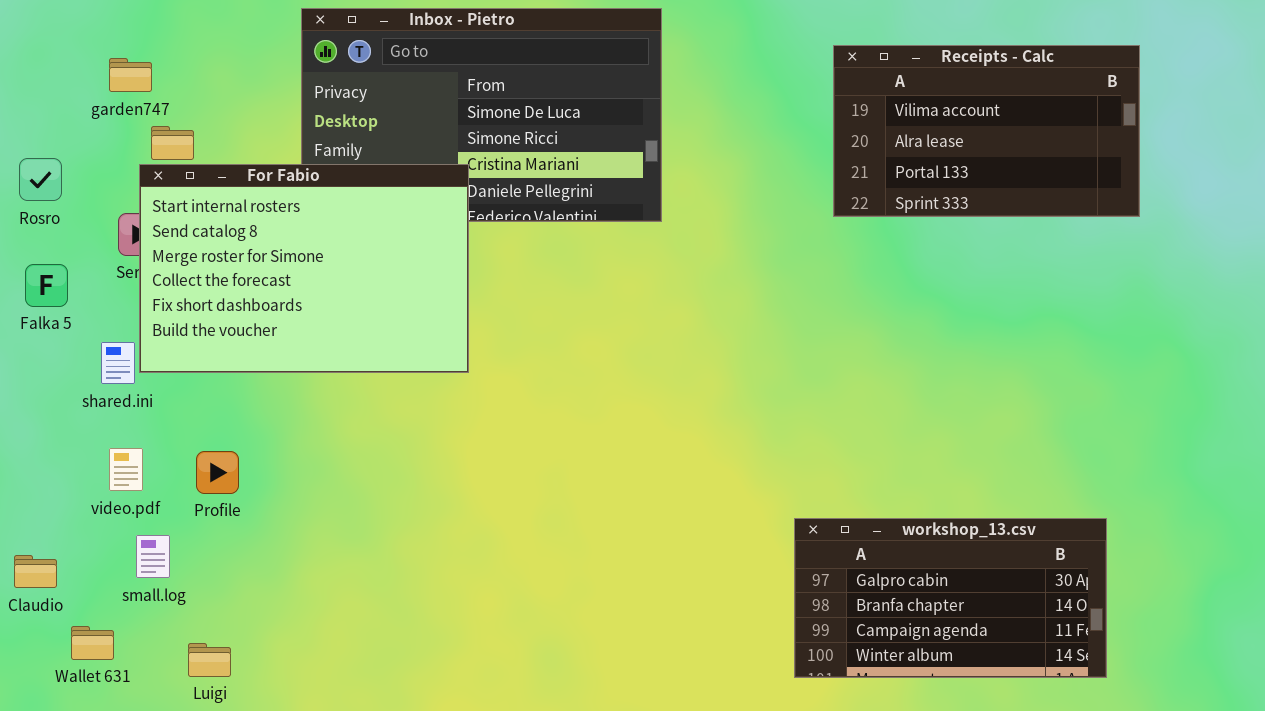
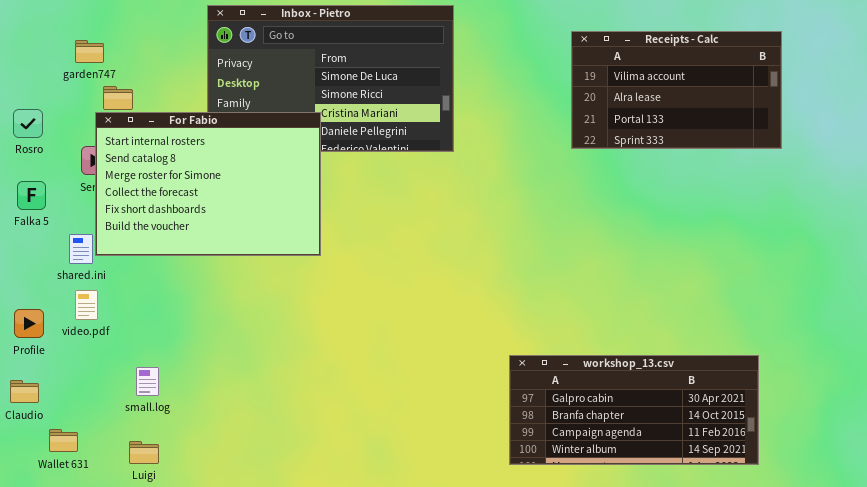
video.pdf: [109,448,143,491] -> [75,290,98,320], moved
Profile: [196,451,239,494] -> [14,309,44,338], moved
workshop_13.csv: [794,518,1107,678] -> [509,355,759,465], resized
small.log: [136,535,170,578] -> [136,367,159,396], moved

